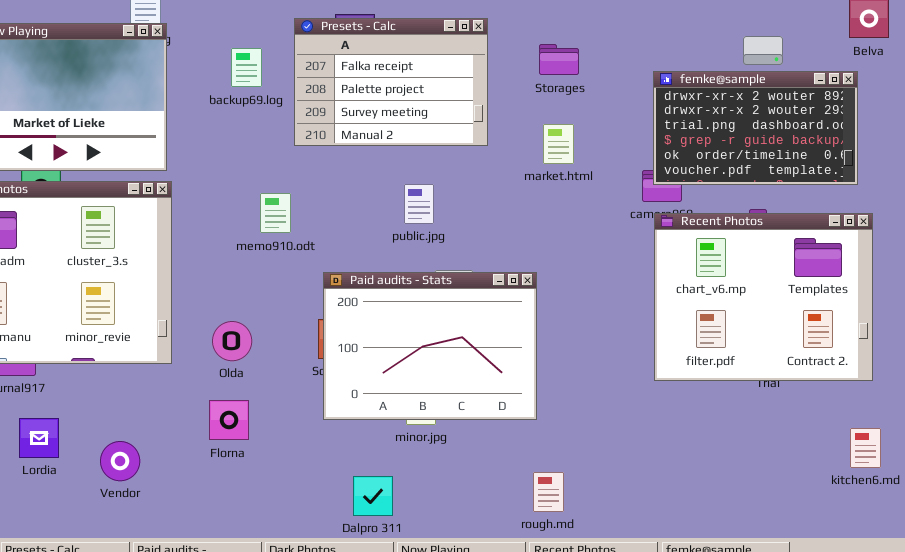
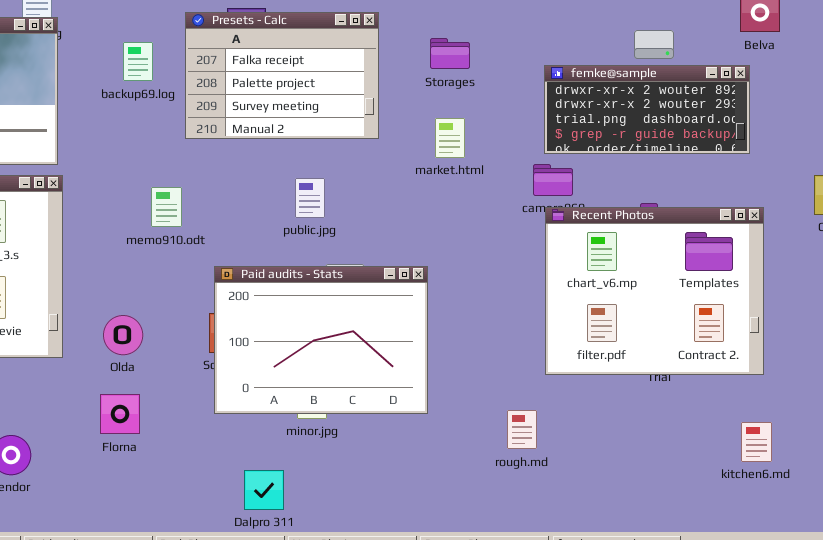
femke@sample: [653,71,858,185] -> [544,65,750,154], resized
rough.md: [533,472,564,512] -> [507,410,537,449], moved

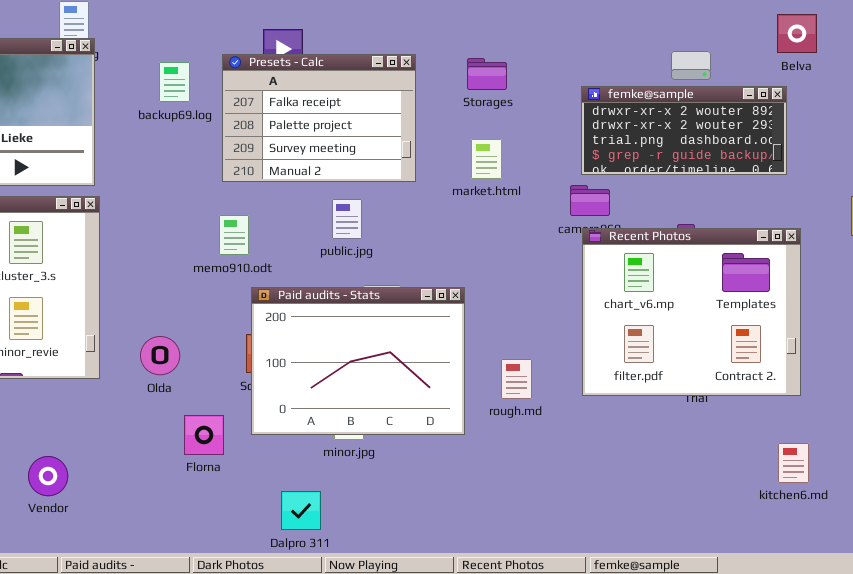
Presets - Calc: [185,12,379,139] -> [222,54,416,182], moved
memo910.odt: [151,187,182,227] -> [219,215,249,255], moved
Florna: [100,394,140,434] -> [184,415,224,455], moved
rough.md: [507,410,537,449] -> [501,359,532,399], moved

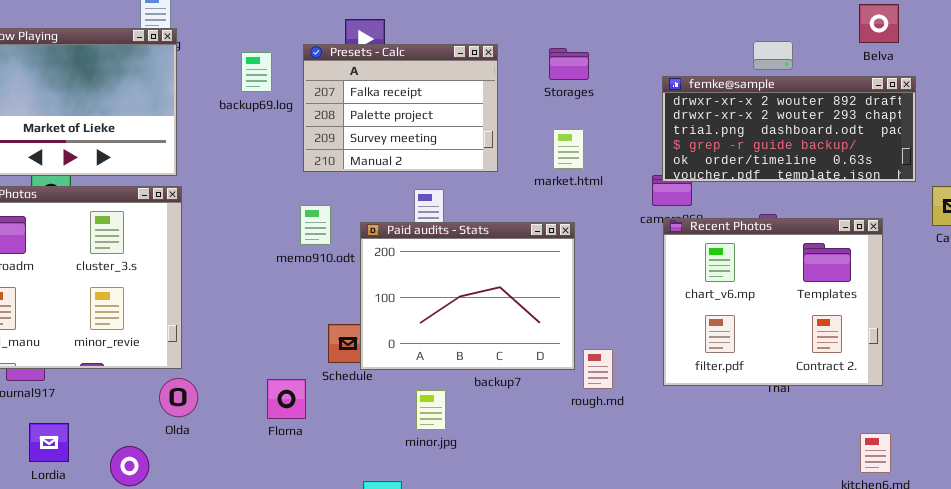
femke@sample: [581,86,787,175] -> [662,76,916,182], resized
Paid audits - Stats: [251,287,465,435] -> [360,222,575,370], moved
Olda: [140,336,180,375] -> [159,378,198,417], moved
Florna: [184,415,224,455] -> [267,379,306,419], moved

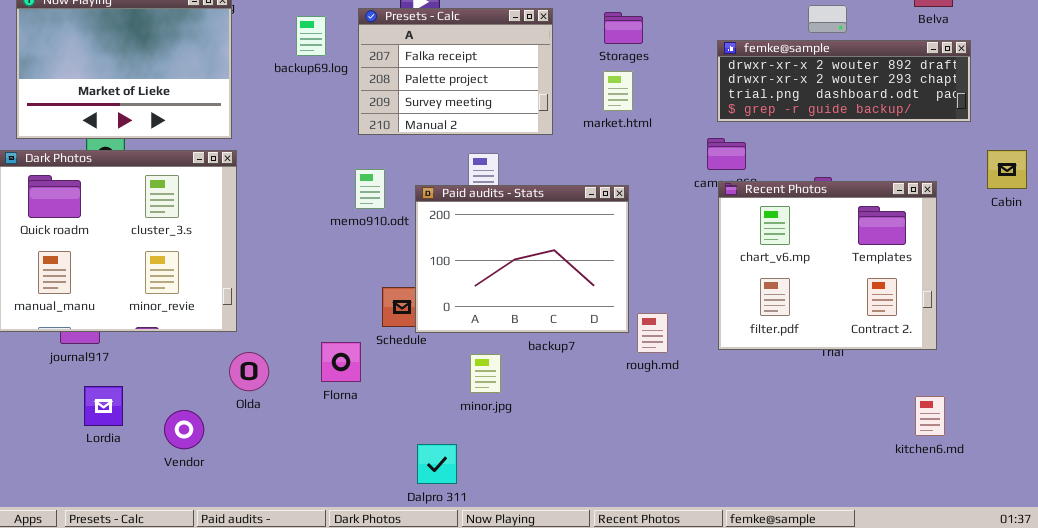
femke@sample: [662,76,916,182] -> [717,40,971,122], resized
market.html: [553,129,584,169] -> [603,71,633,111], moved
Olda: [159,378,198,417] -> [229,352,269,391], moved

